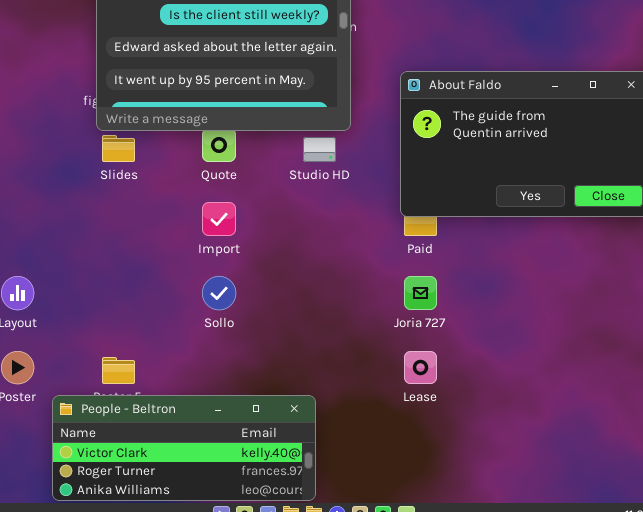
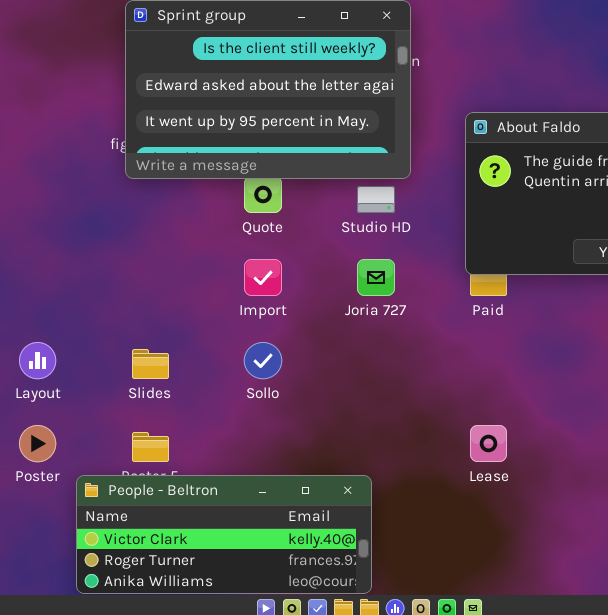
Slides: [102,135,135,162] -> [132,349,169,379], moved
Joria 727: [404,276,437,310] -> [357,259,395,296], moved

